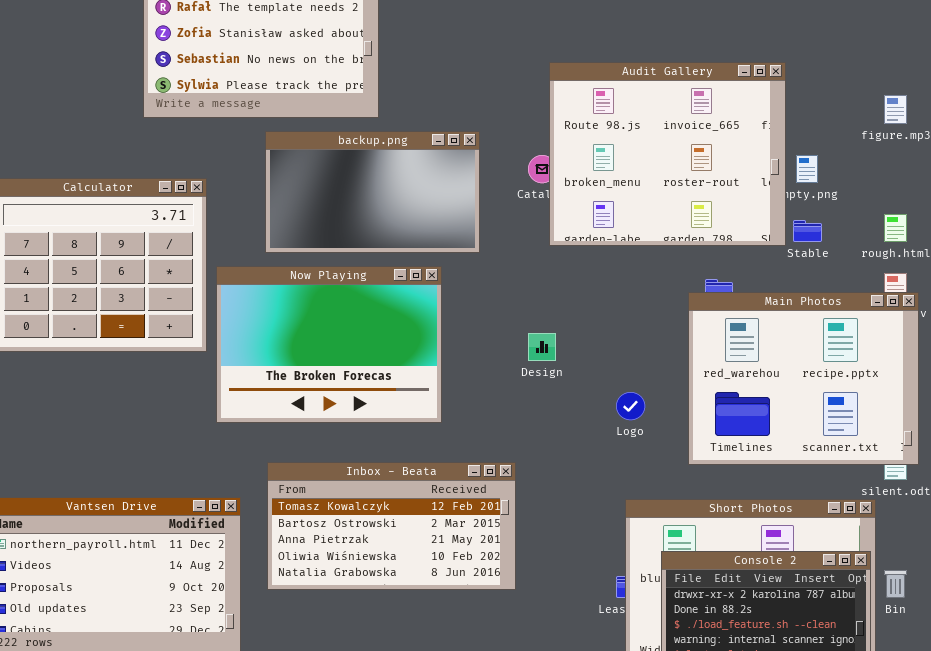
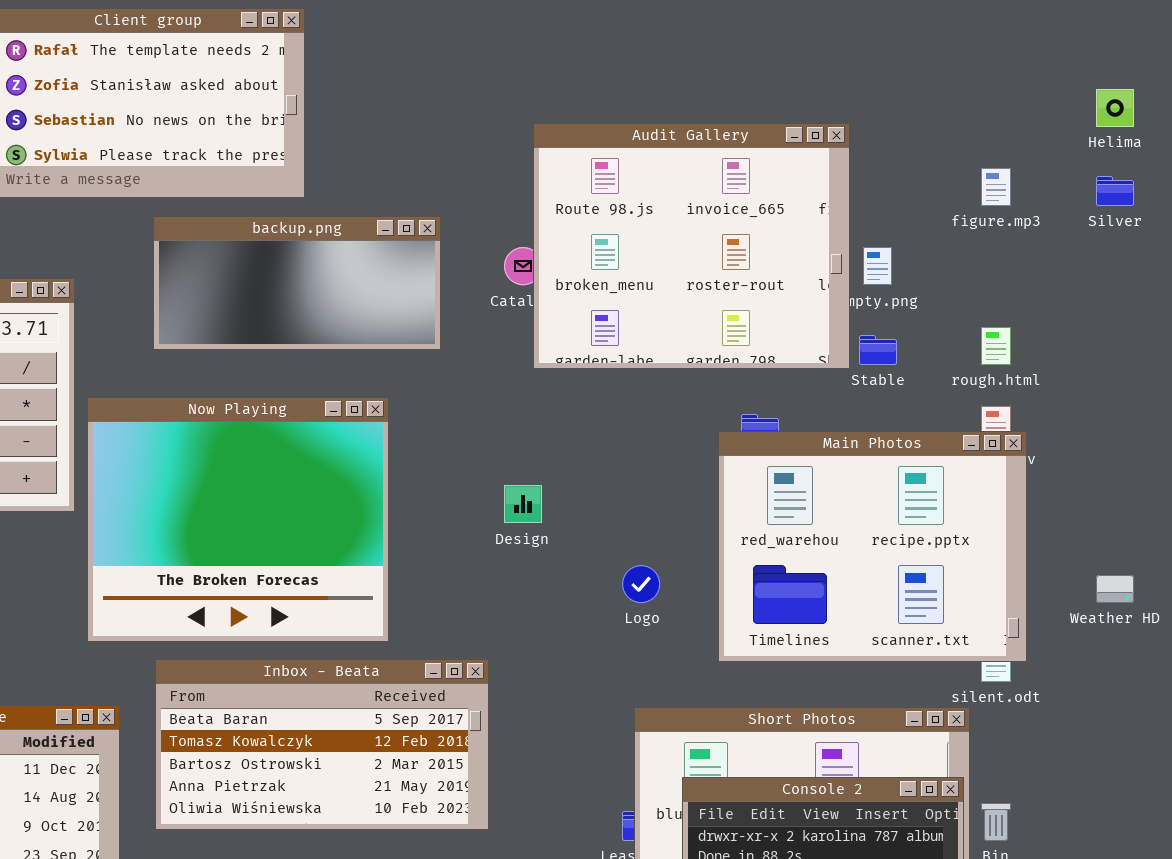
backup.png: [265,131,480,253] -> [153,216,441,350], resized
Now Playing: [216,266,442,423] -> [87,397,389,642], resized
Inbox - Beata: [267,462,516,590] -> [155,659,489,830], scrolled up 1 row

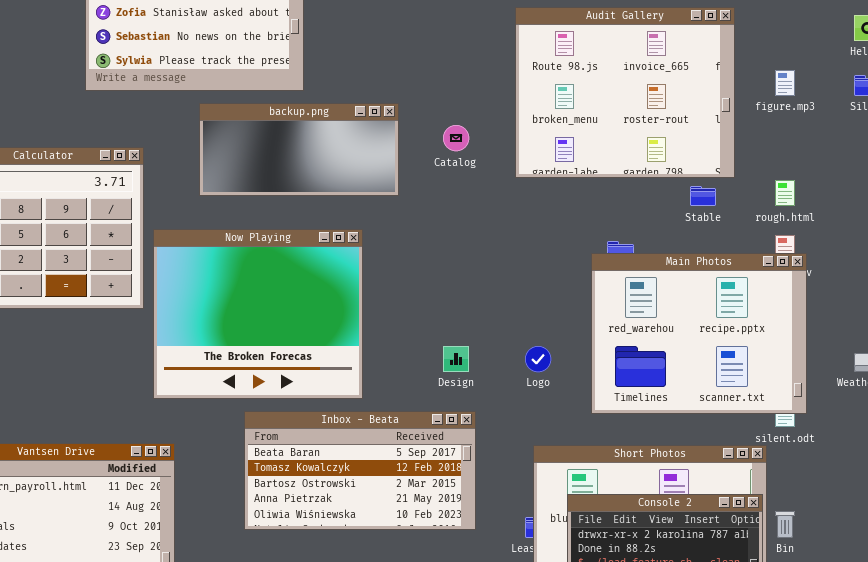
Audit Gallery: [533,123,850,369] -> [515,7,735,178], moved
Design: [504,485,542,523] -> [443,346,469,372], moved
Inbox - Beata: [155,659,489,830] -> [244,411,476,530], moved

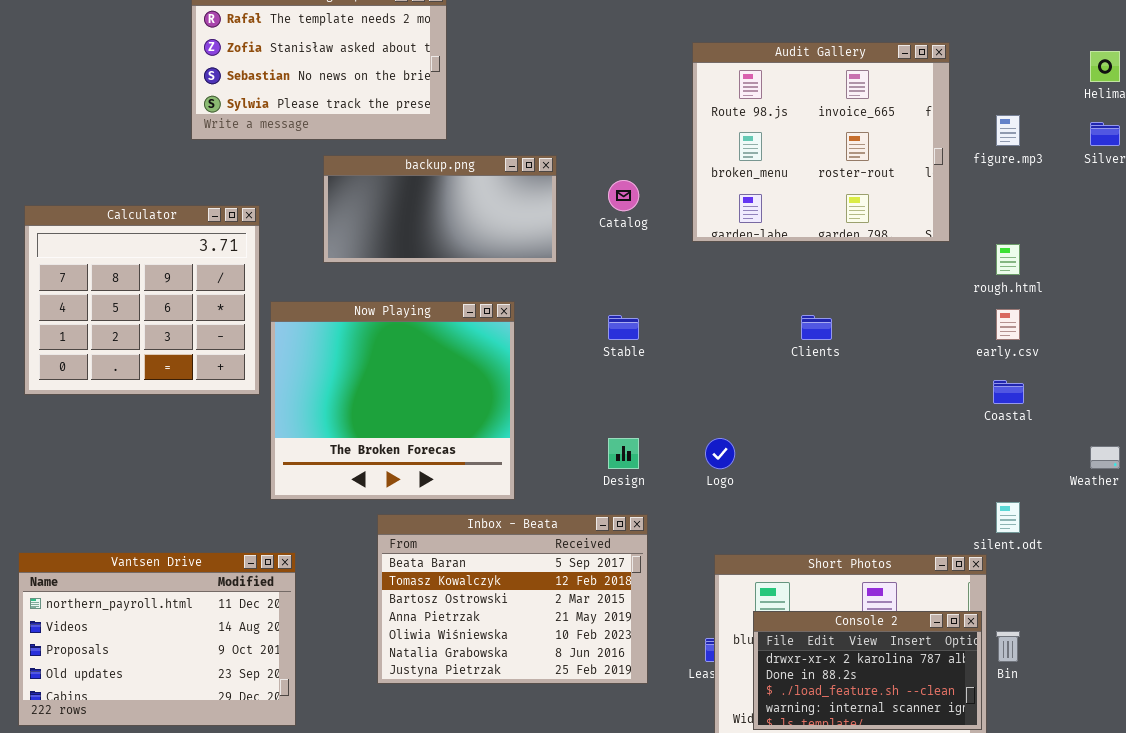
Stable: [690,186,716,206] -> [608,315,639,340], moved
Main Photos: [591,253,807,414] -> none, closed
Inbox - Beata: [244,411,476,530] -> [377,514,648,684], resized

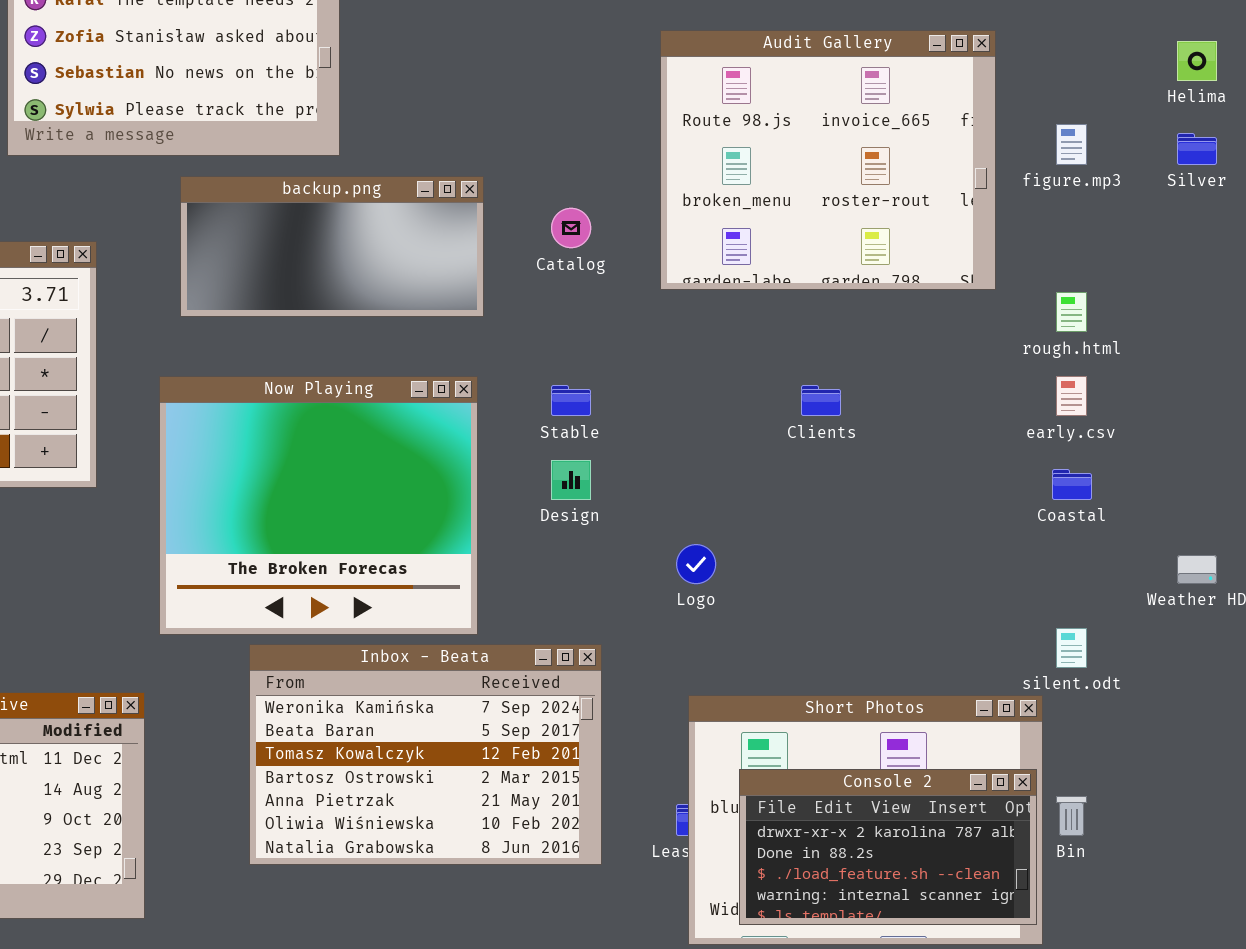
Now Playing: [270,301,515,500] -> [159,376,478,635], moved
Design: [608,438,639,469] -> [551,460,591,500], moved
Inbox - Beata: [377,514,648,684] -> [249,644,602,865], scrolled up 1 row

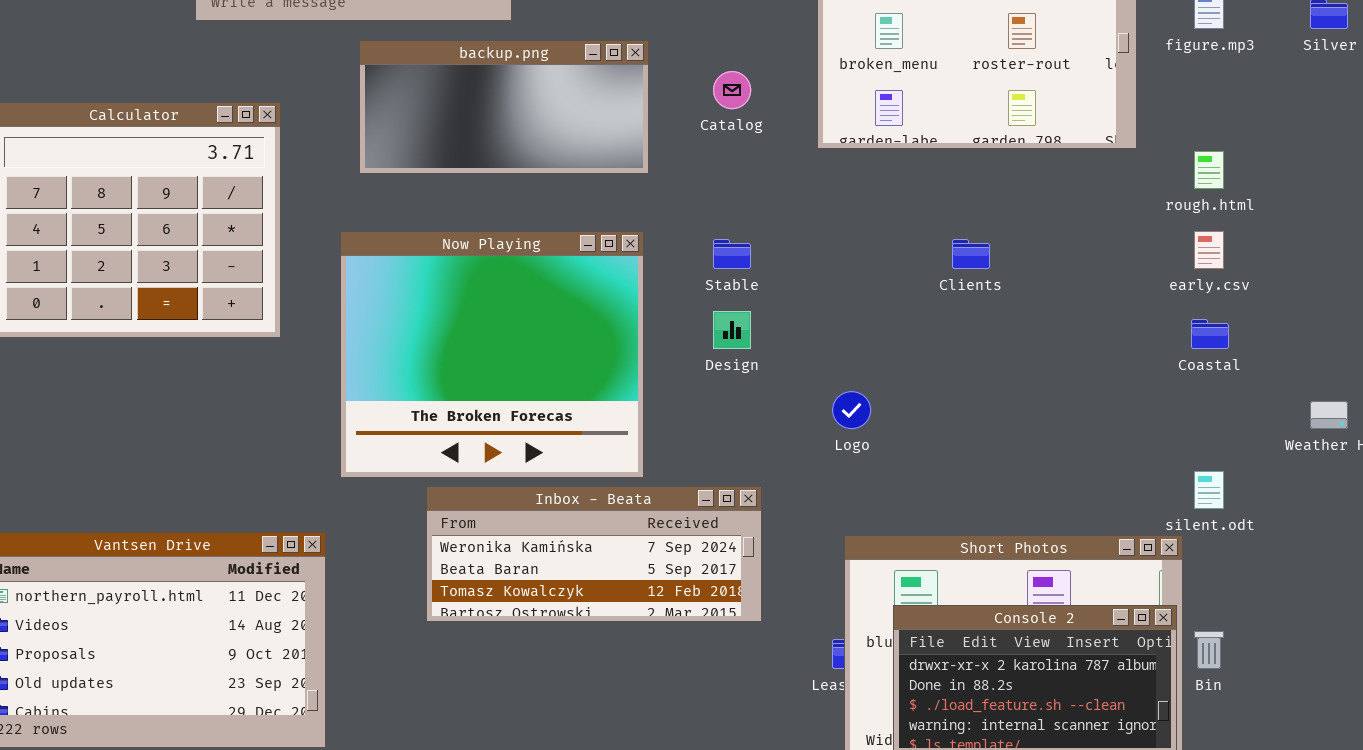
Inbox - Beata: [249,644,602,865] -> [426,486,762,622], resized

